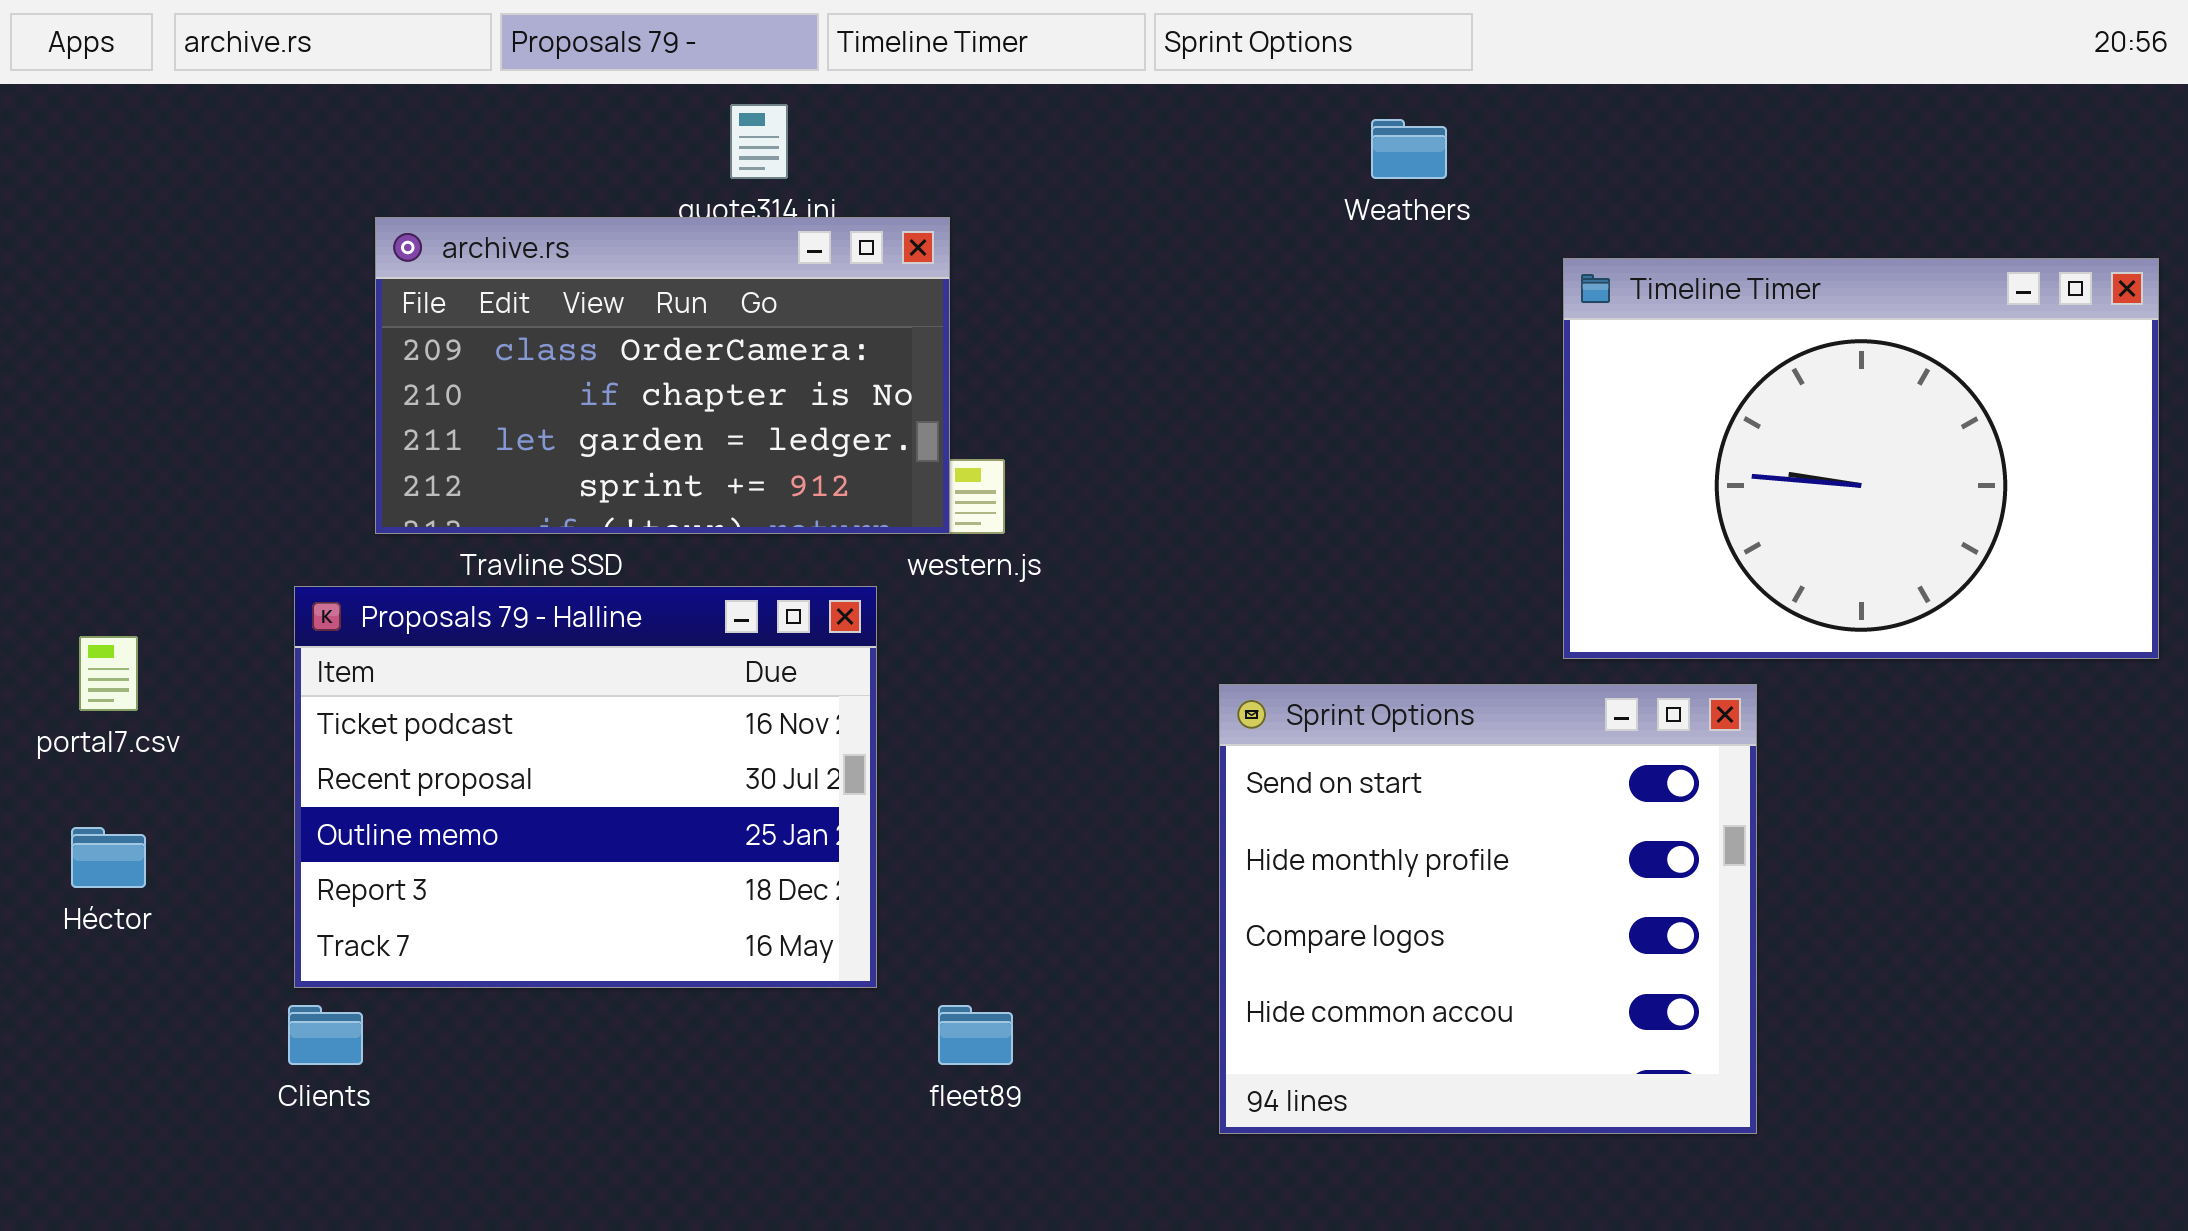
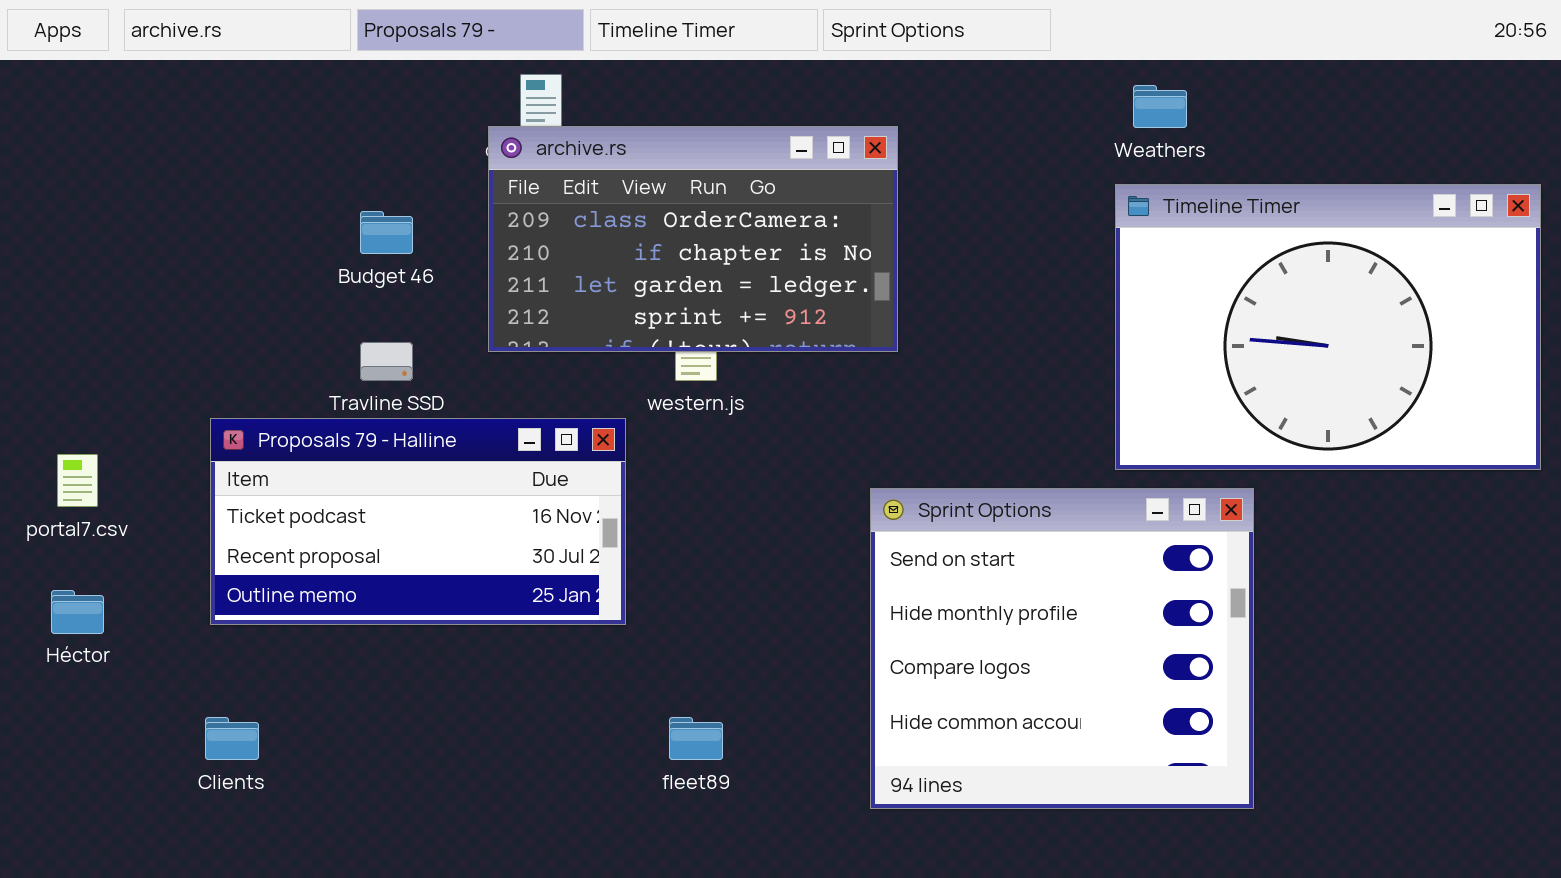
Weathers: [1371,119,1447,179] -> [1133,85,1187,128], moved
archive.rs: [375,217,950,534] -> [488,126,898,352], moved
Proposals 79 - Halline: [294,586,877,988] -> [210,418,626,625], resized

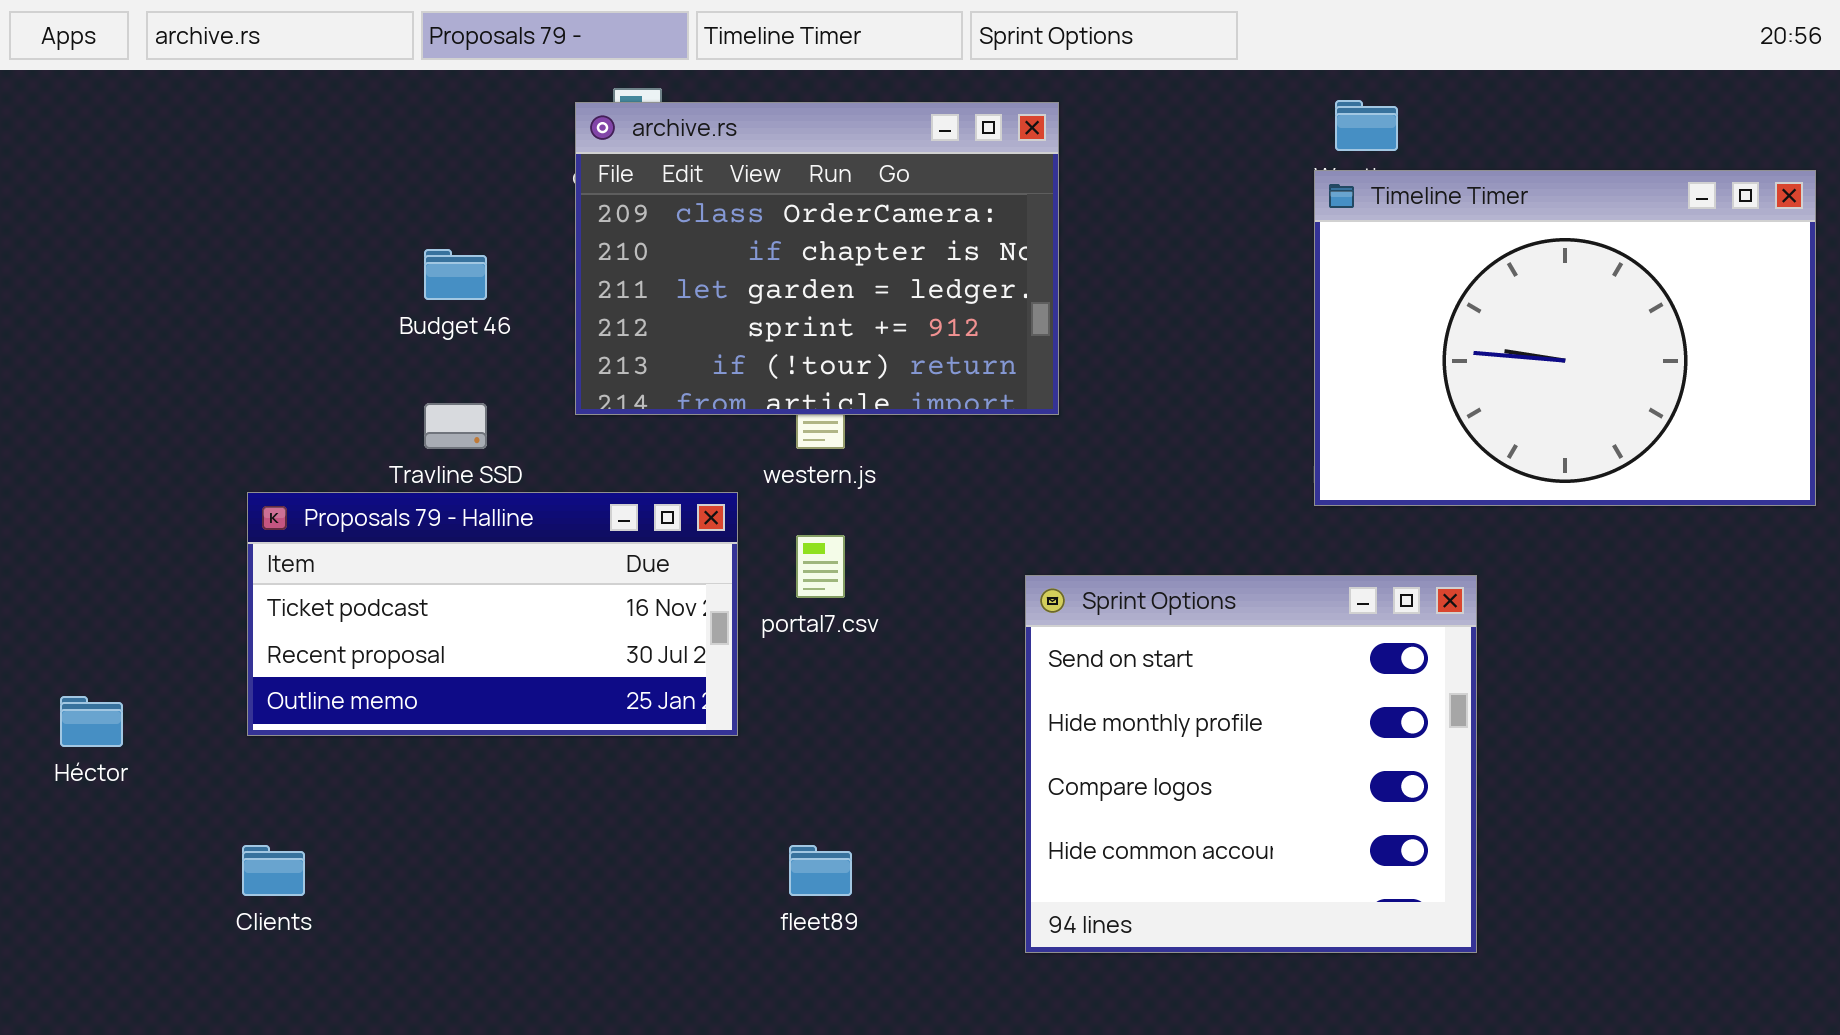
archive.rs: [488,126,898,352] -> [575,102,1059,415], resized
Timeline Timer: [1115,184,1541,470] -> [1314,170,1816,506], moved
portal7.csv: [57,454,98,507] -> [796,535,845,598], moved

